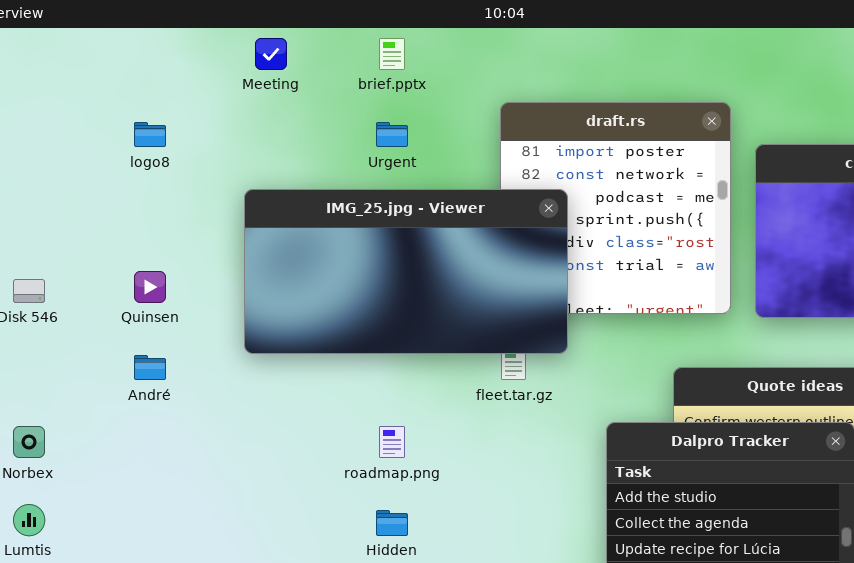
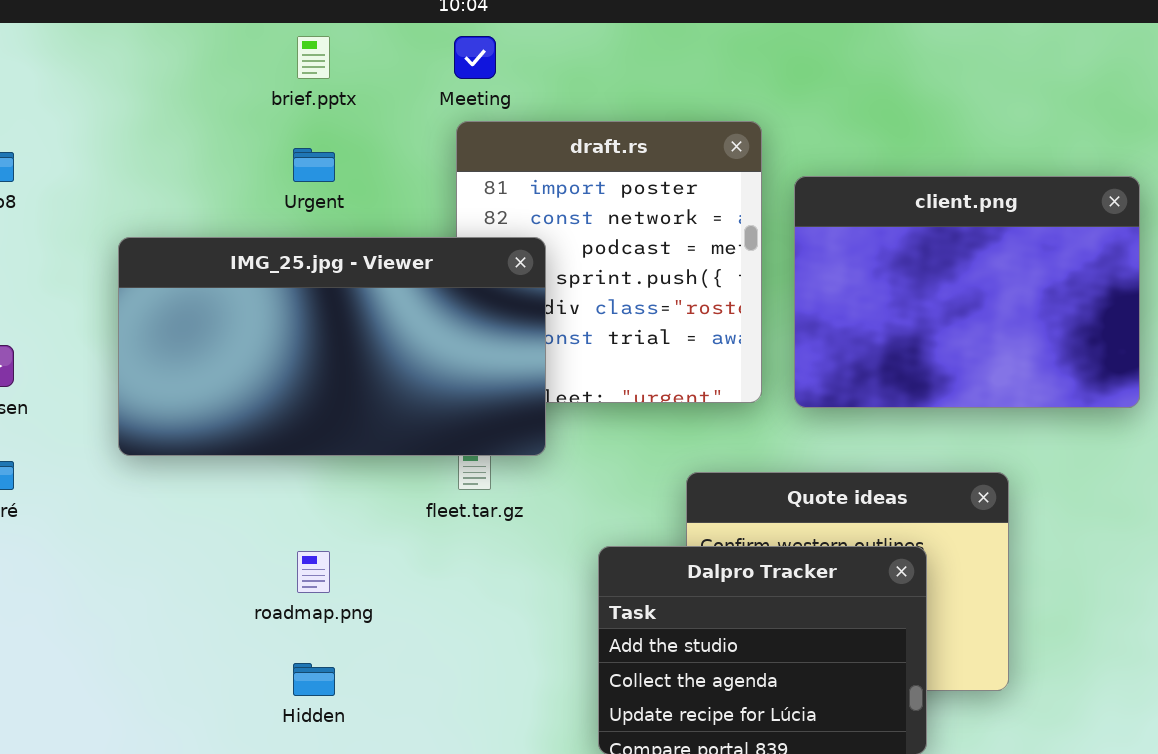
Meeting: [255,38,287,70] -> [454,36,496,79], moved

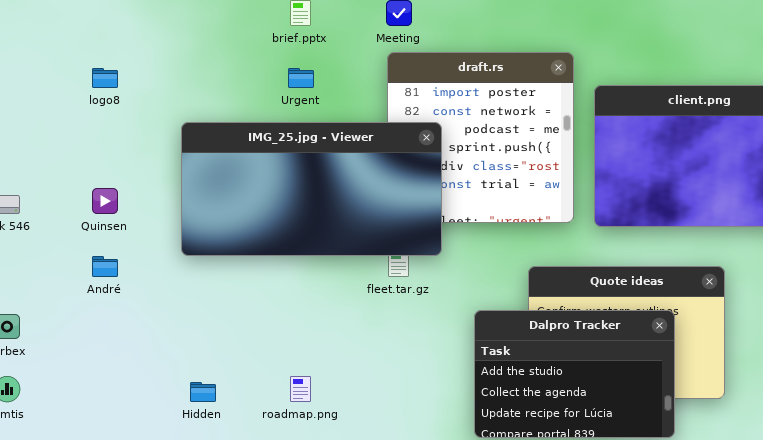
roadmap.png: [297,551,330,593] -> [290,376,311,402], moved
Hidden: [293,663,335,696] -> [190,382,216,402], moved

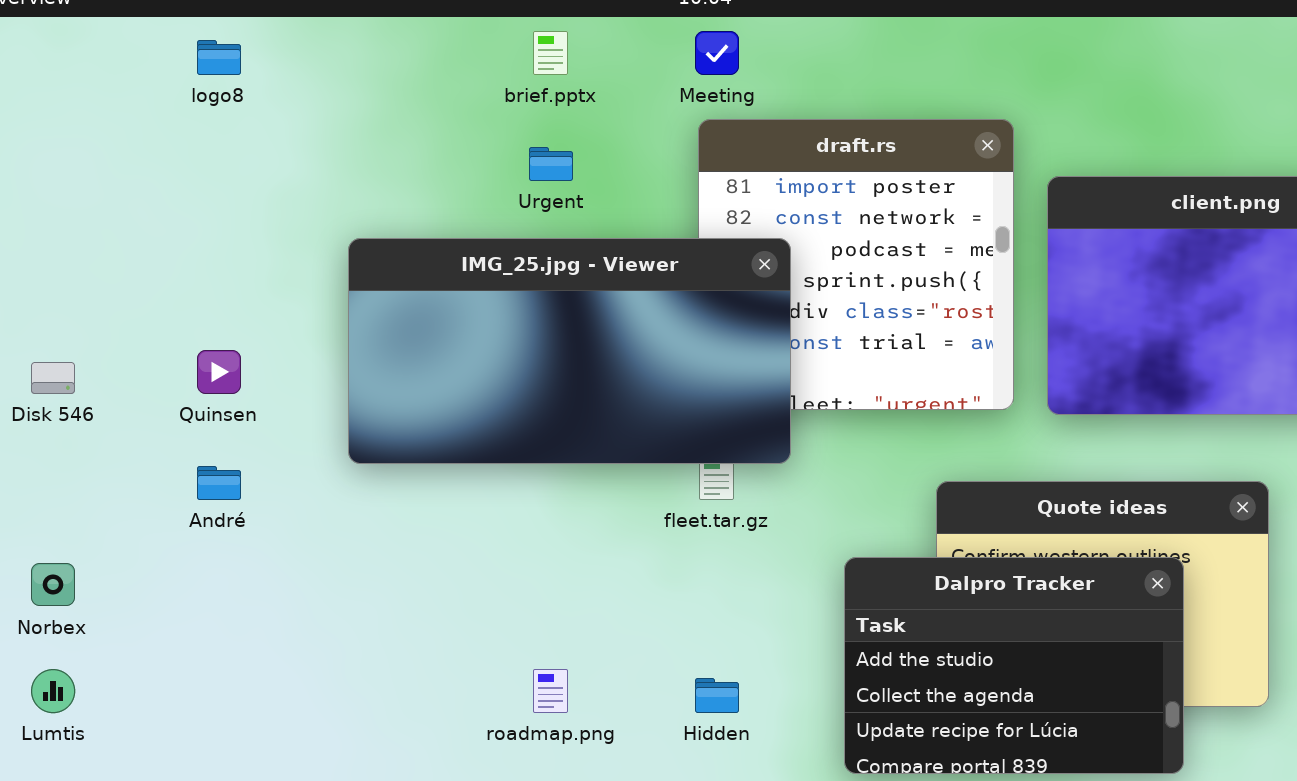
logo8: [92,68,118,88] -> [197,40,241,75], moved
Hidden: [190,382,216,402] -> [695,678,739,713], moved

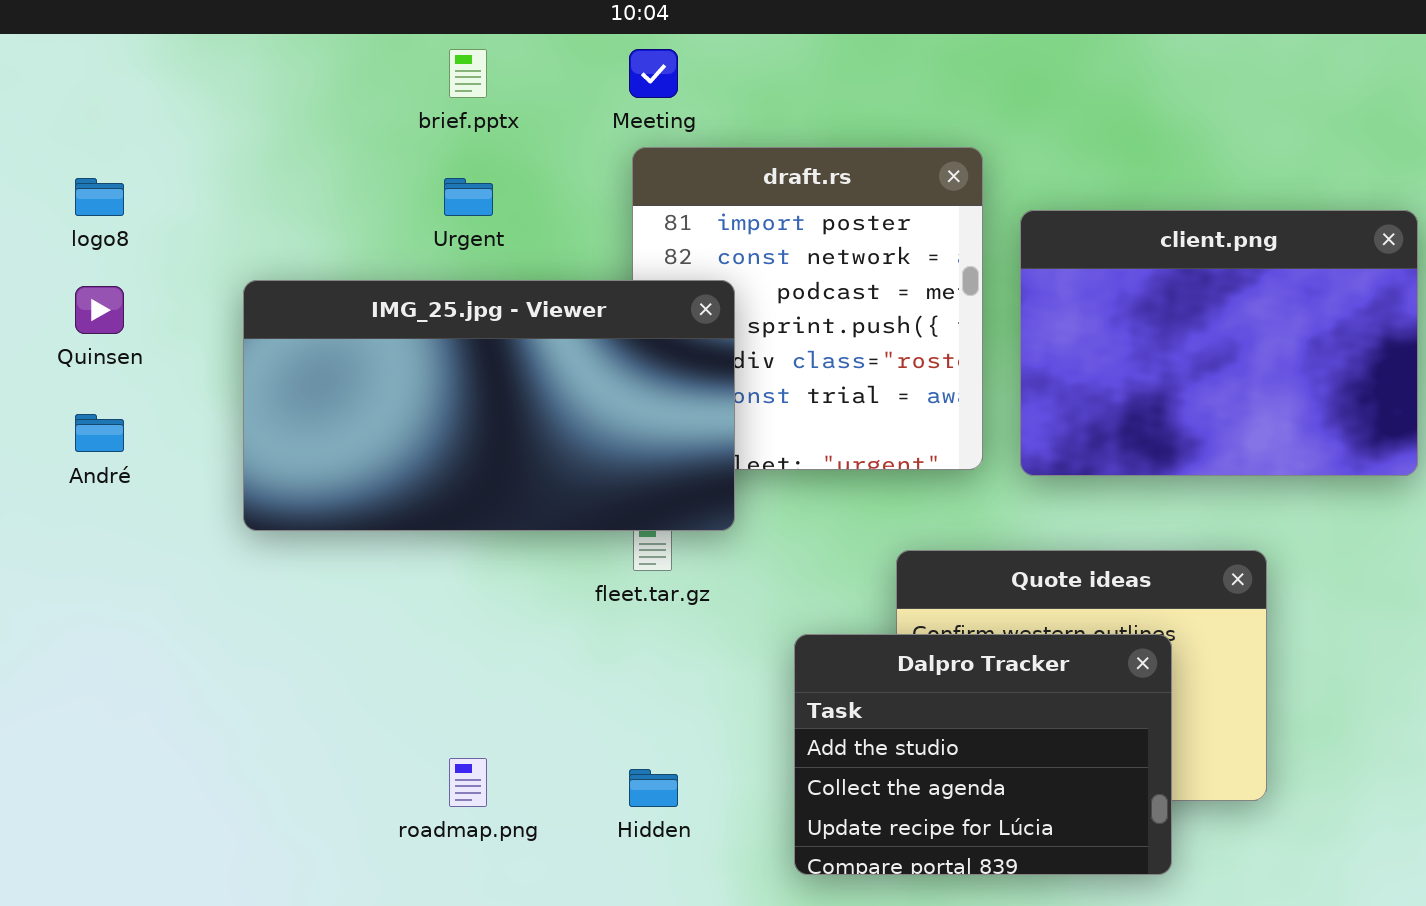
logo8: [197,40,241,75] -> [75,178,124,216], moved
Quinsen: [197,350,241,394] -> [75,286,124,334], moved
André: [197,466,241,500] -> [75,414,124,452], moved

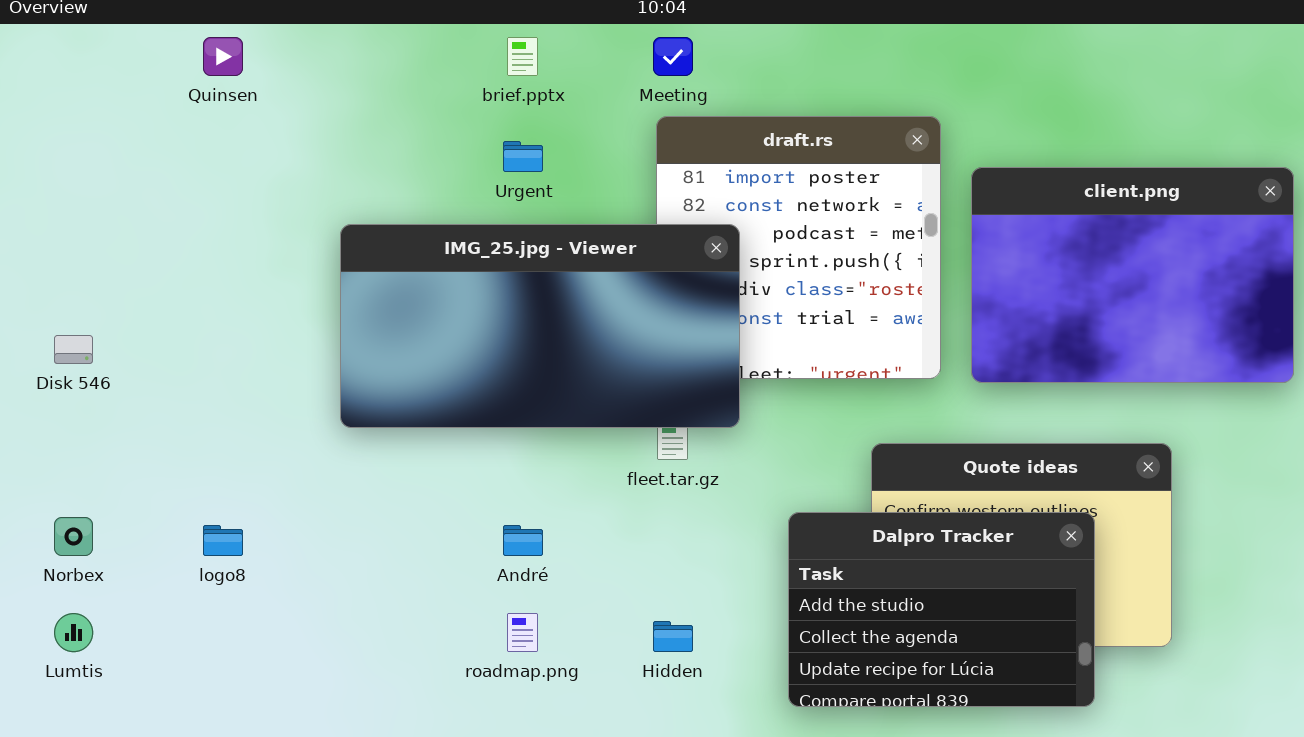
logo8: [75,178,124,216] -> [203,525,243,556], moved
Quinsen: [75,286,124,334] -> [203,37,243,76], moved
André: [75,414,124,452] -> [503,525,543,556], moved

